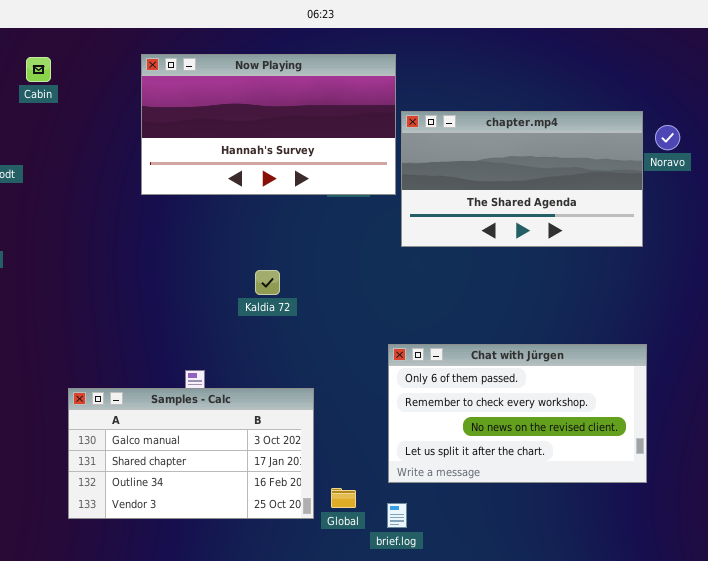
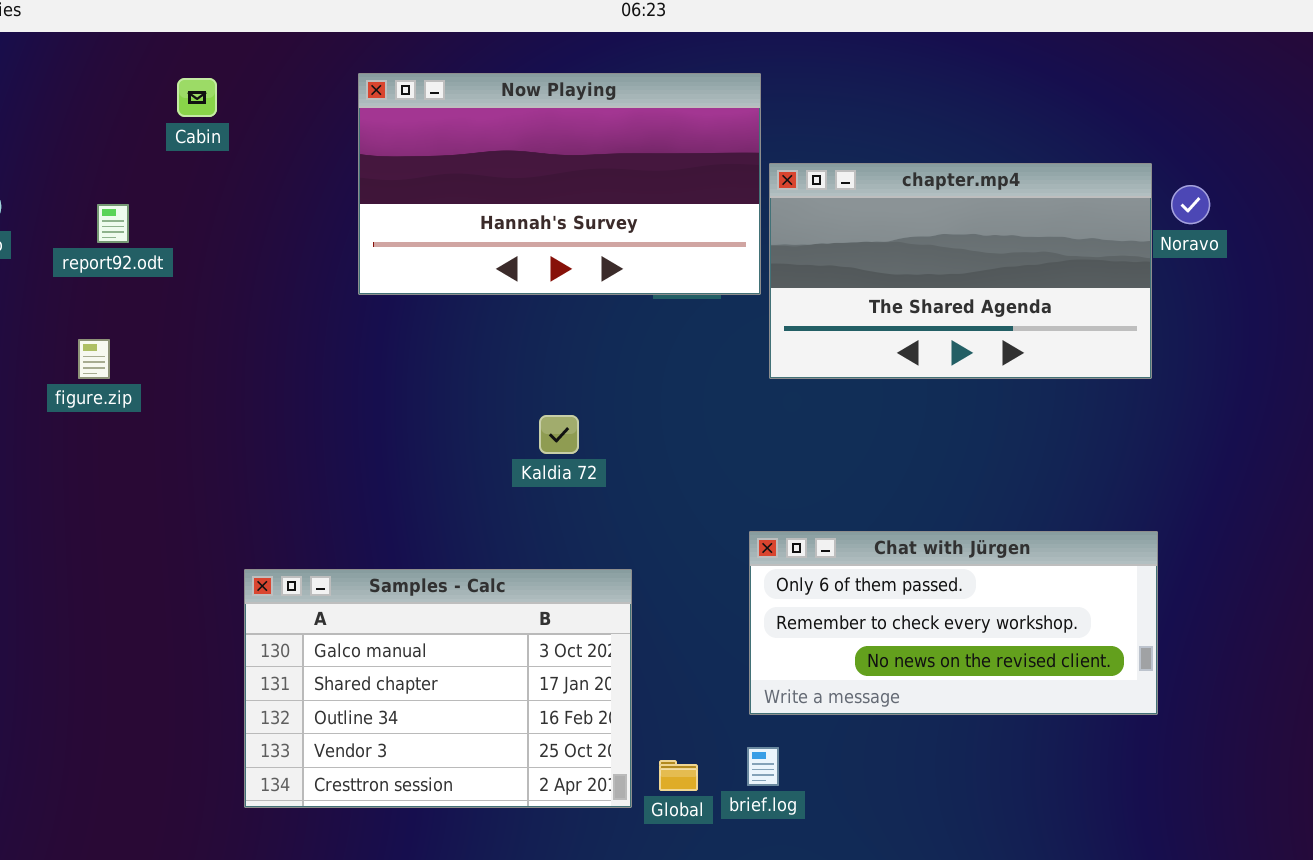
Chat with Jürgen: [388,344,647,483] -> [749,531,1158,715], resized
Samples - Calc: [68,388,314,519] -> [244,569,632,808], resized
brief.log: [387,503,407,528] -> [747,747,779,786], moved

